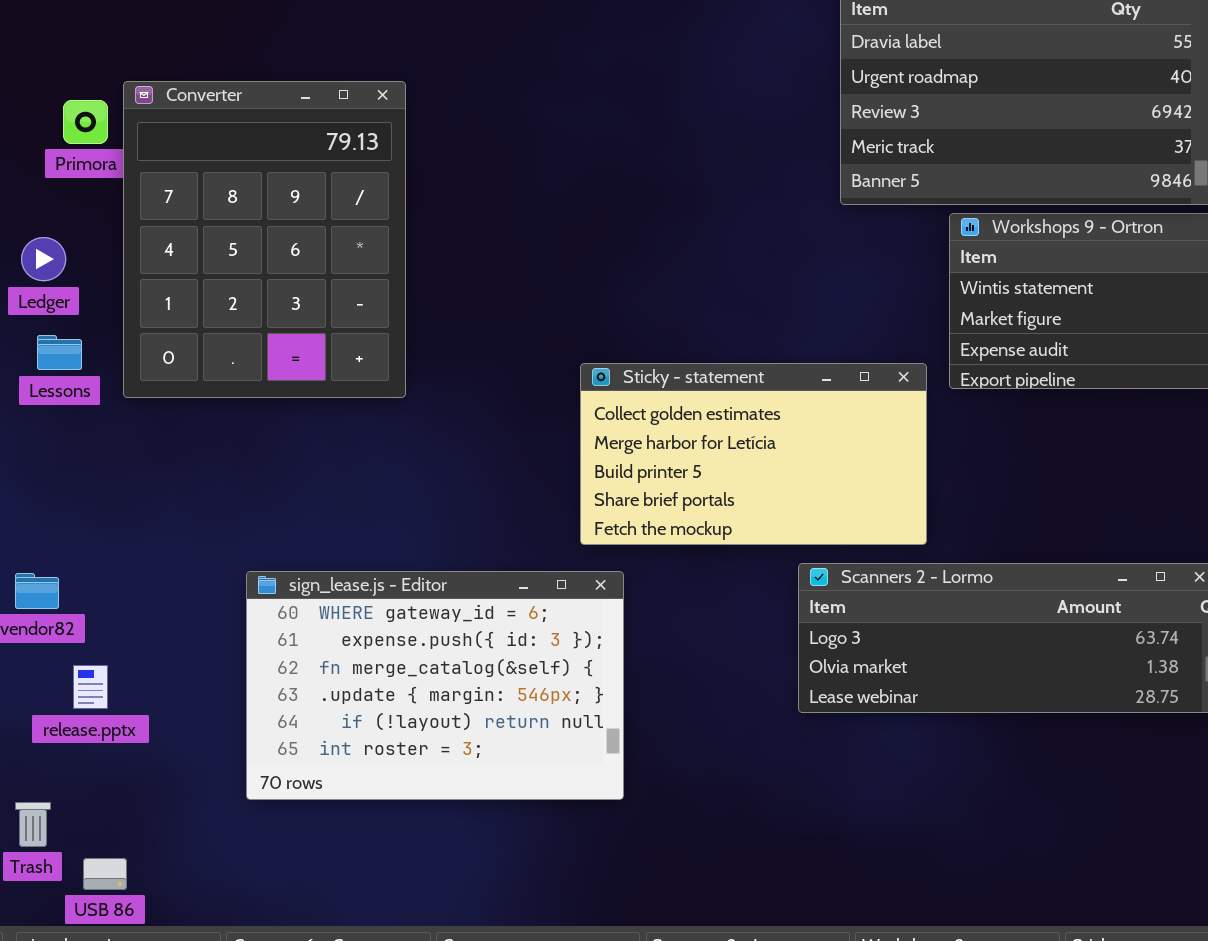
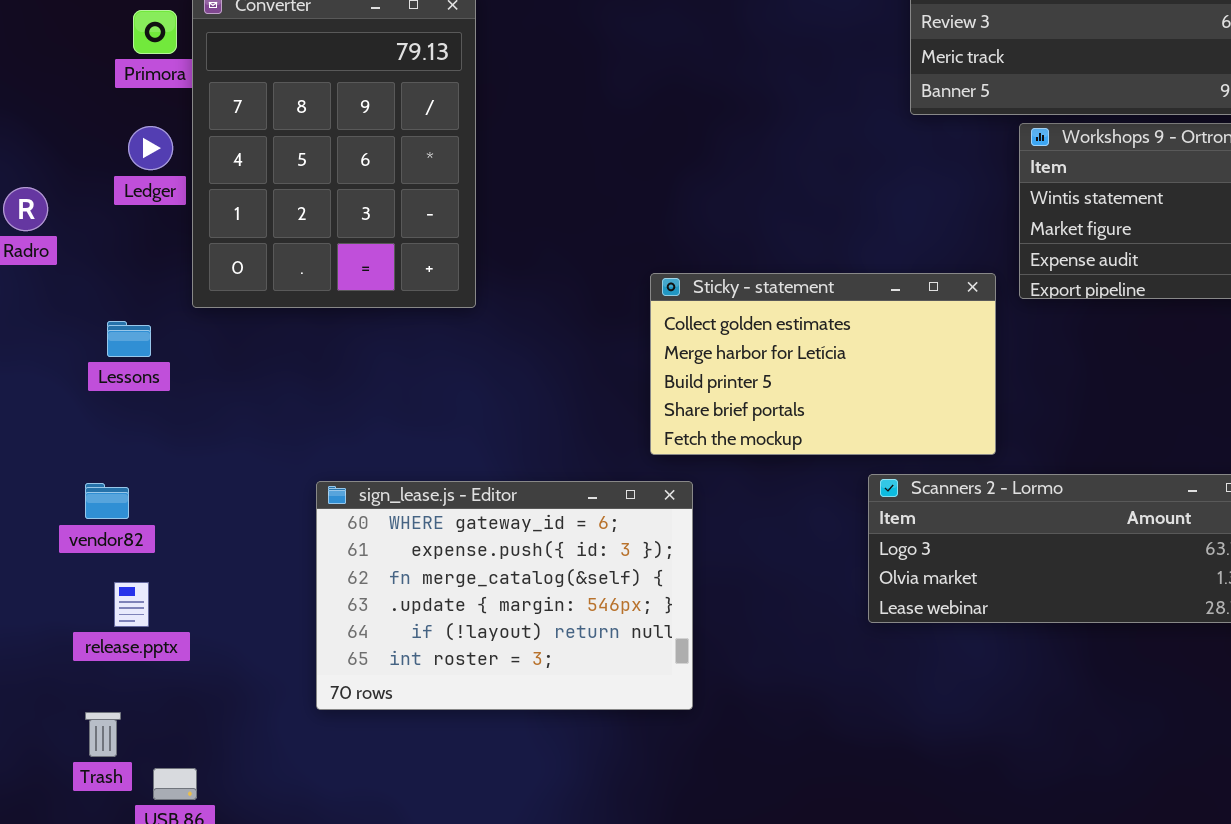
Ledger: [21,237,66,281] -> [128,126,173,170], moved
Lessons: [37,335,82,370] -> [107,321,151,357], moved
release.pptx: [73,665,108,709] -> [114,582,149,627], moved

